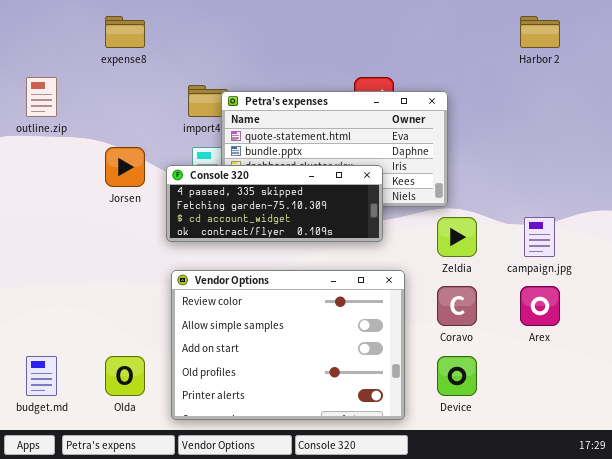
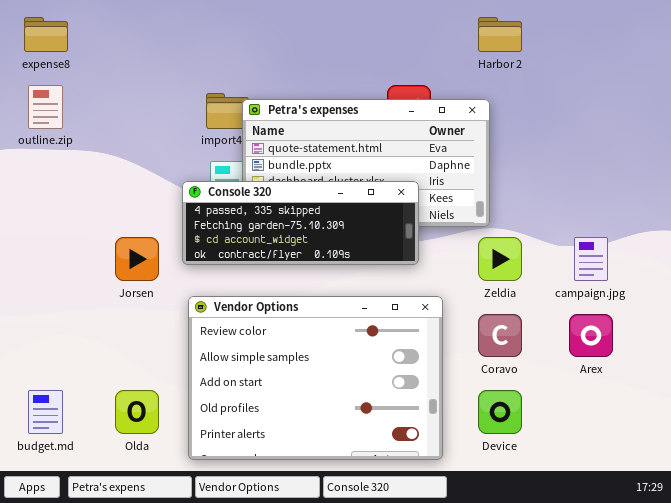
expense8: [105,16,145,48] -> [24,17,68,52], moved
Harbor 2: [520,16,560,48] -> [478,17,522,52], moved
Jorsen: [105,147,145,187] -> [115,237,159,281], moved

